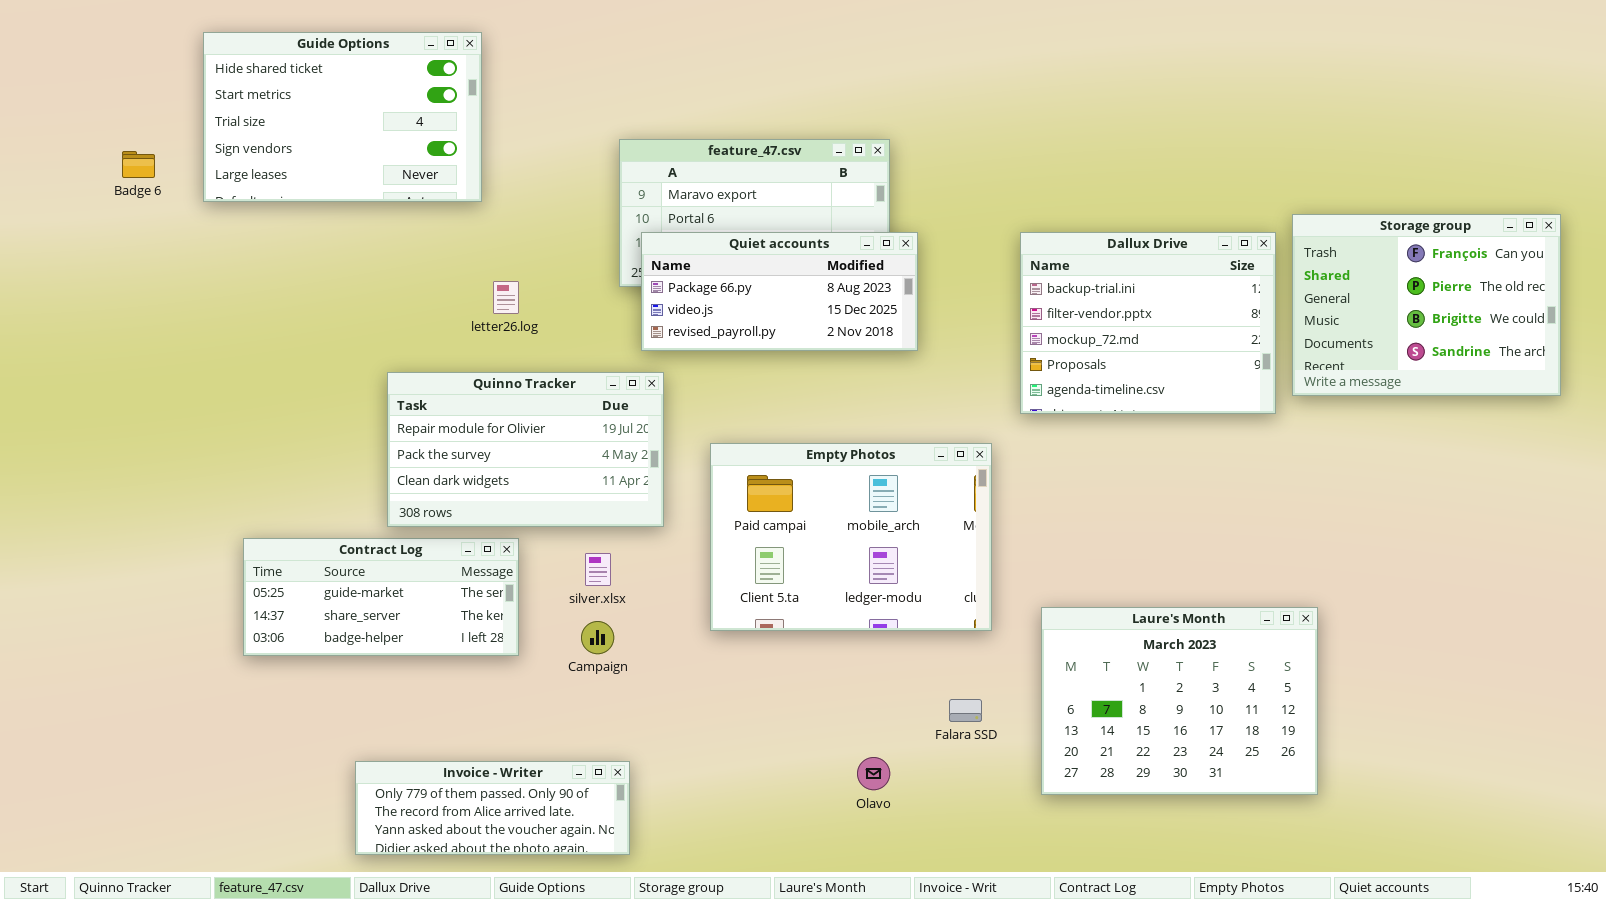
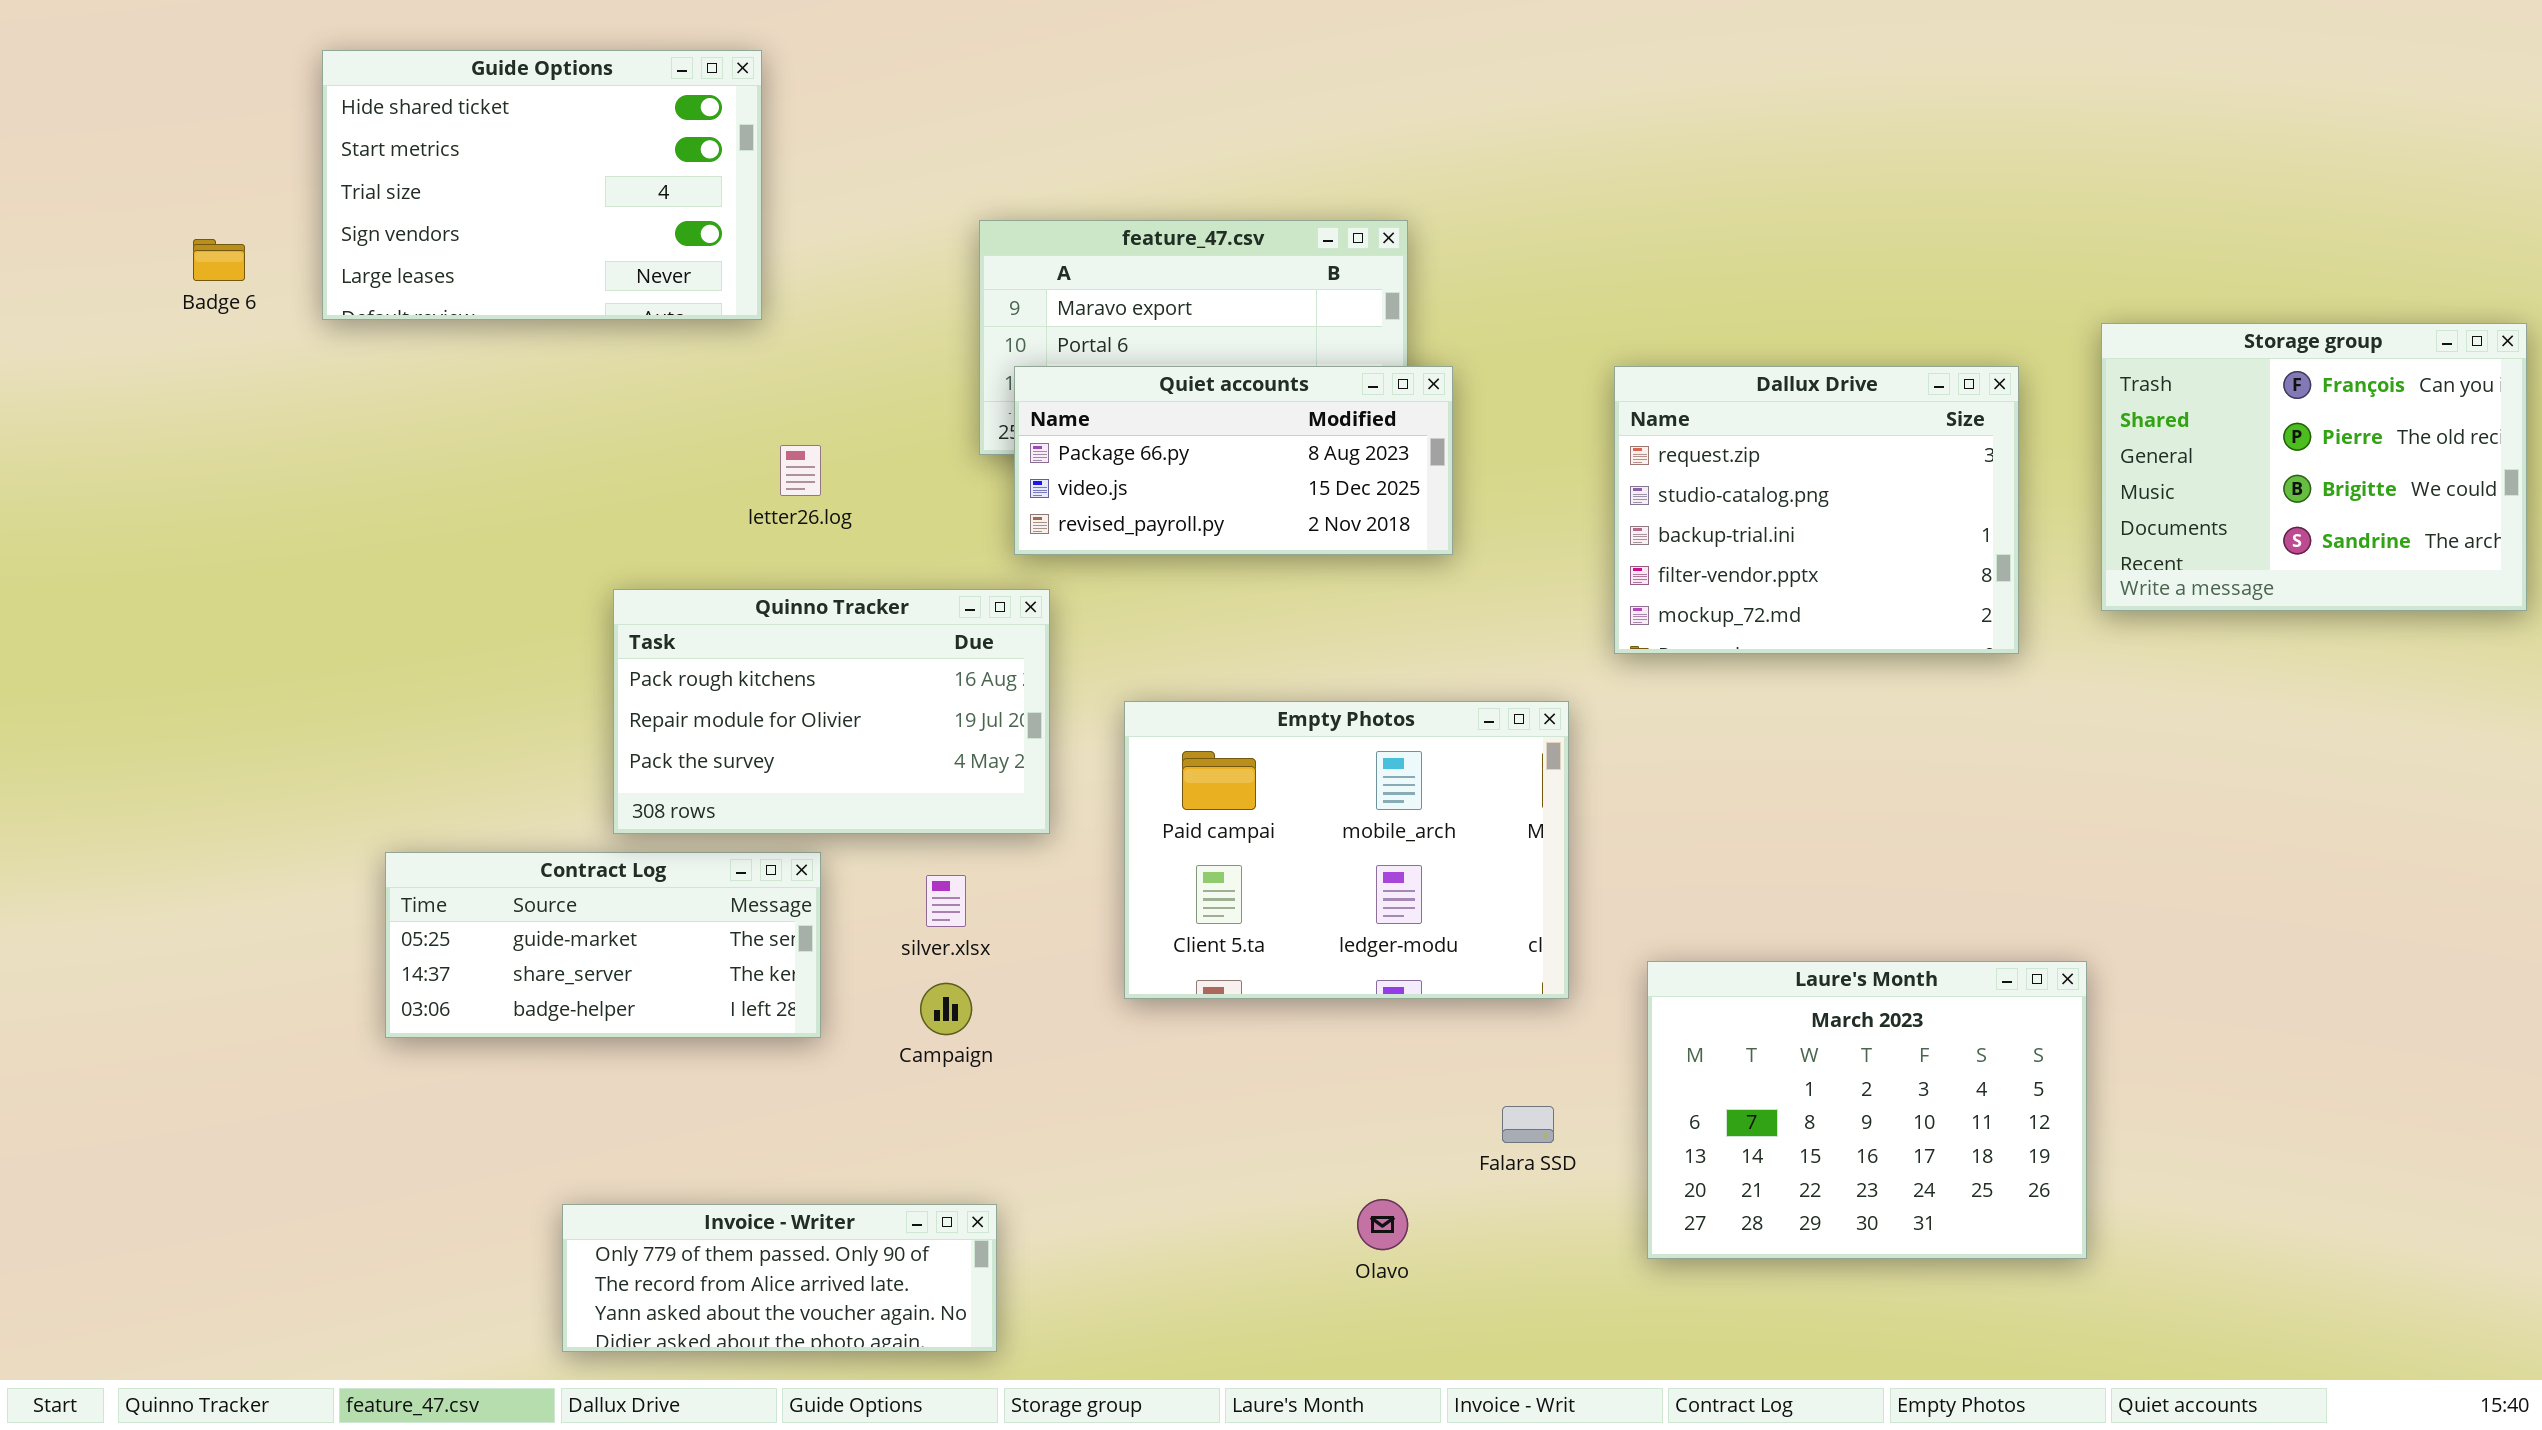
Storage group: [1292,214,1561,396] -> [2101,323,2527,611], moved
Dallux Drive: [1020,232,1276,414] -> [1614,366,2019,654], scrolled up 2 rows
Quinno Tracker: [387,372,664,527] -> [613,589,1050,834], scrolled up 1 row

